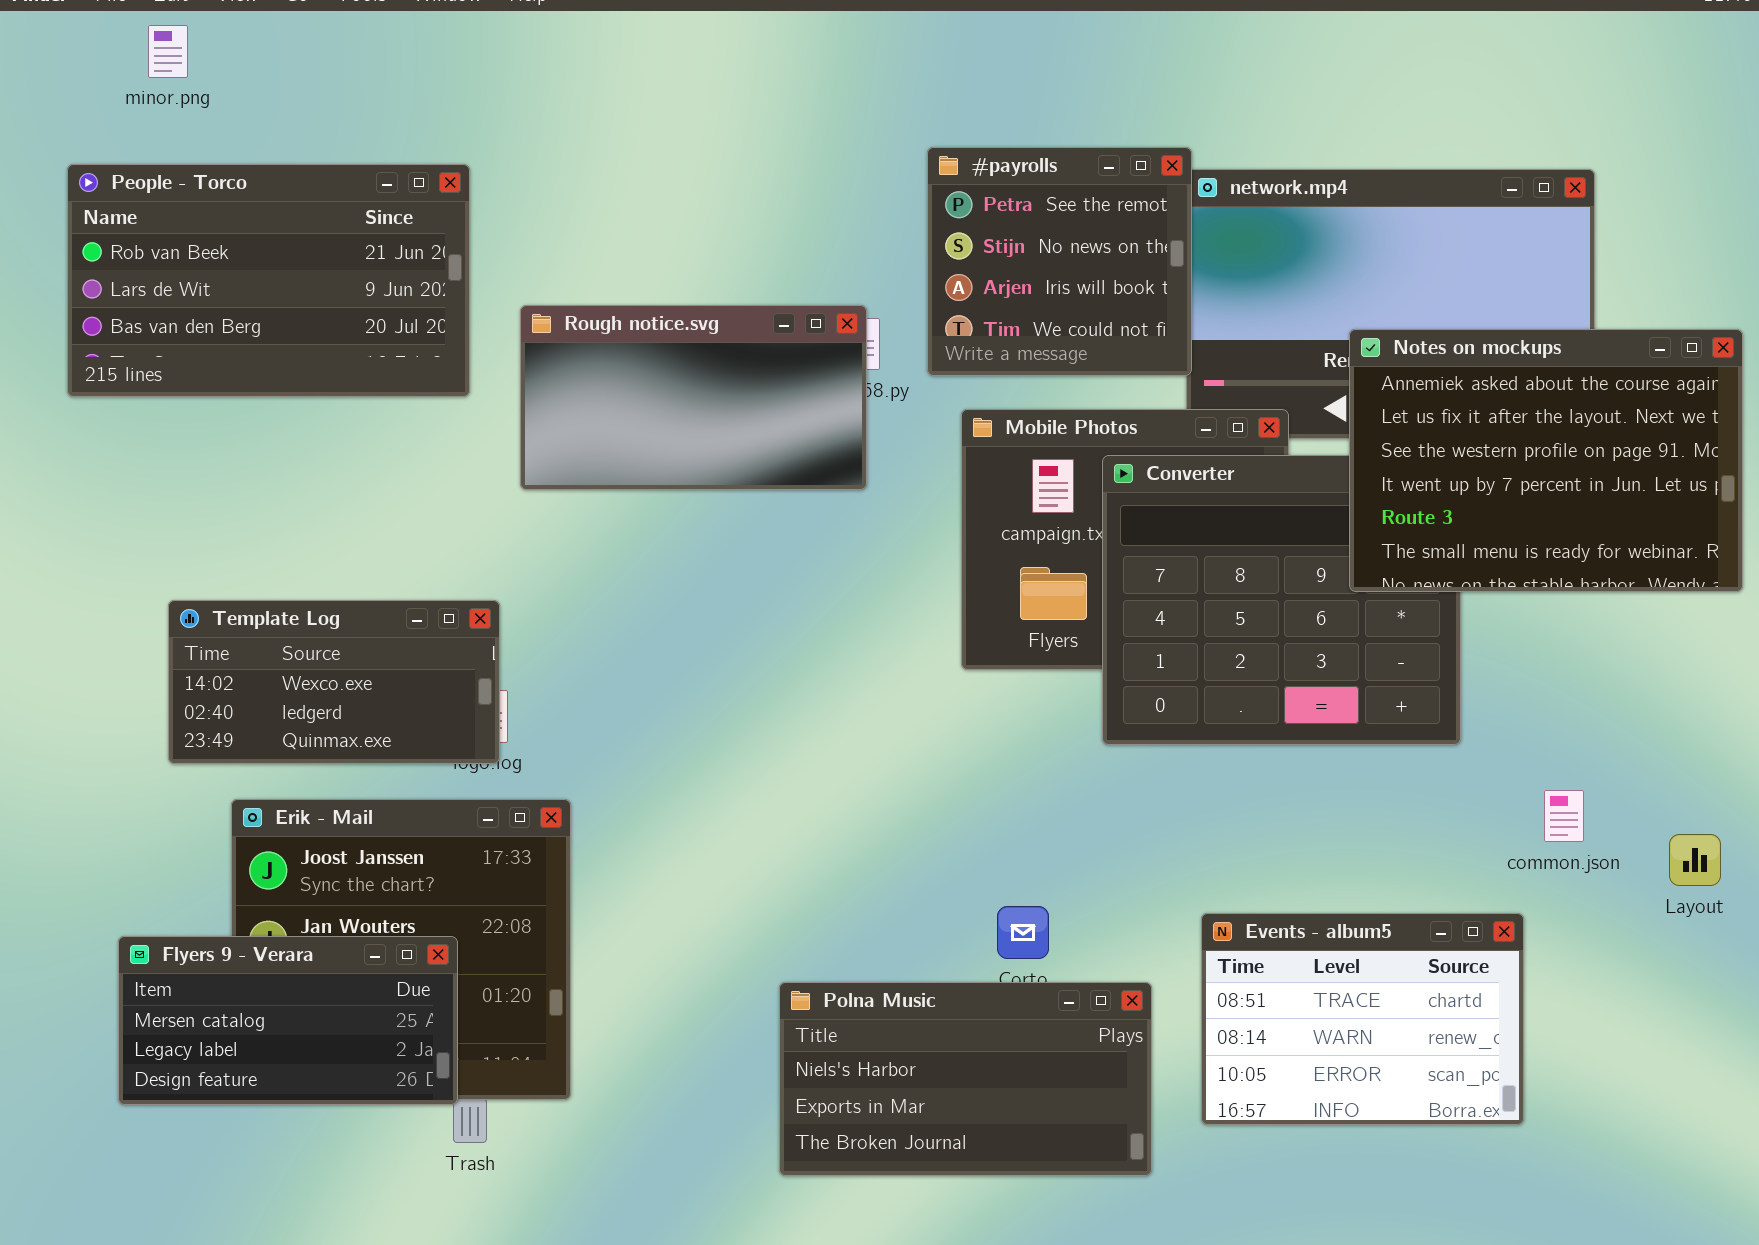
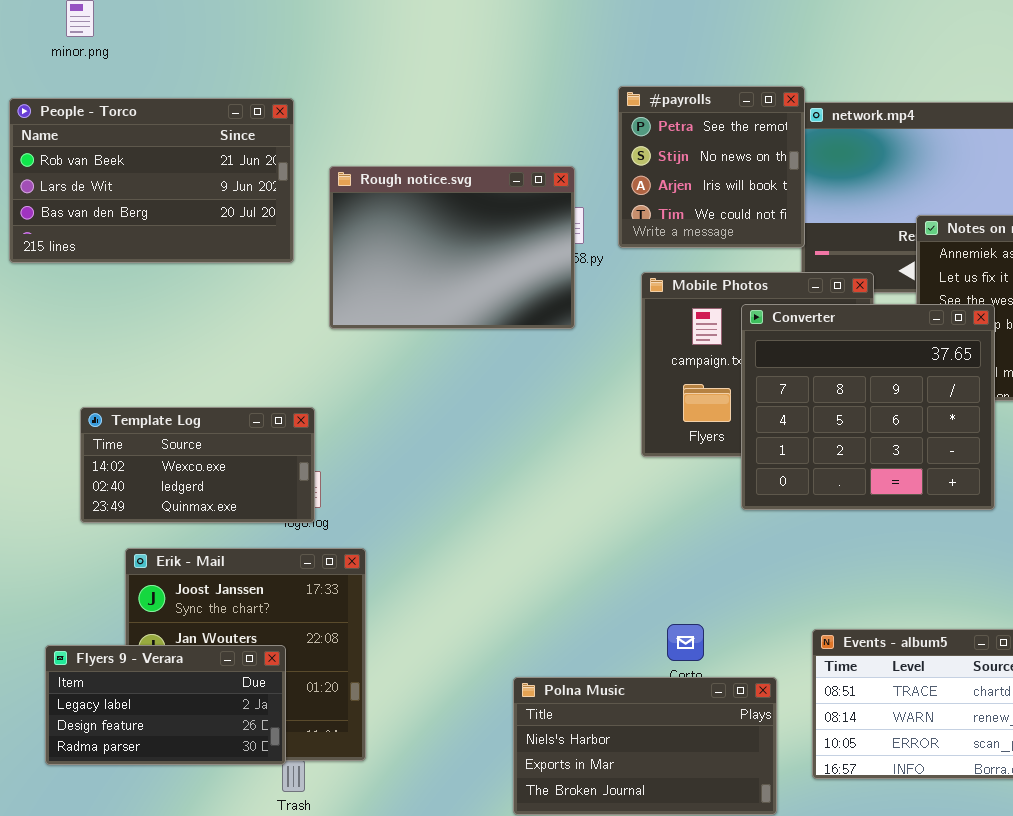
Rough notice.svg: [520,305,867,490] -> [329,166,575,329], resized
Converter: [1102,455,1461,745] -> [741,304,995,510], raised
Flyers 9 - Verara: [118,936,458,1105] -> [45,645,286,765], scrolled down 1 row

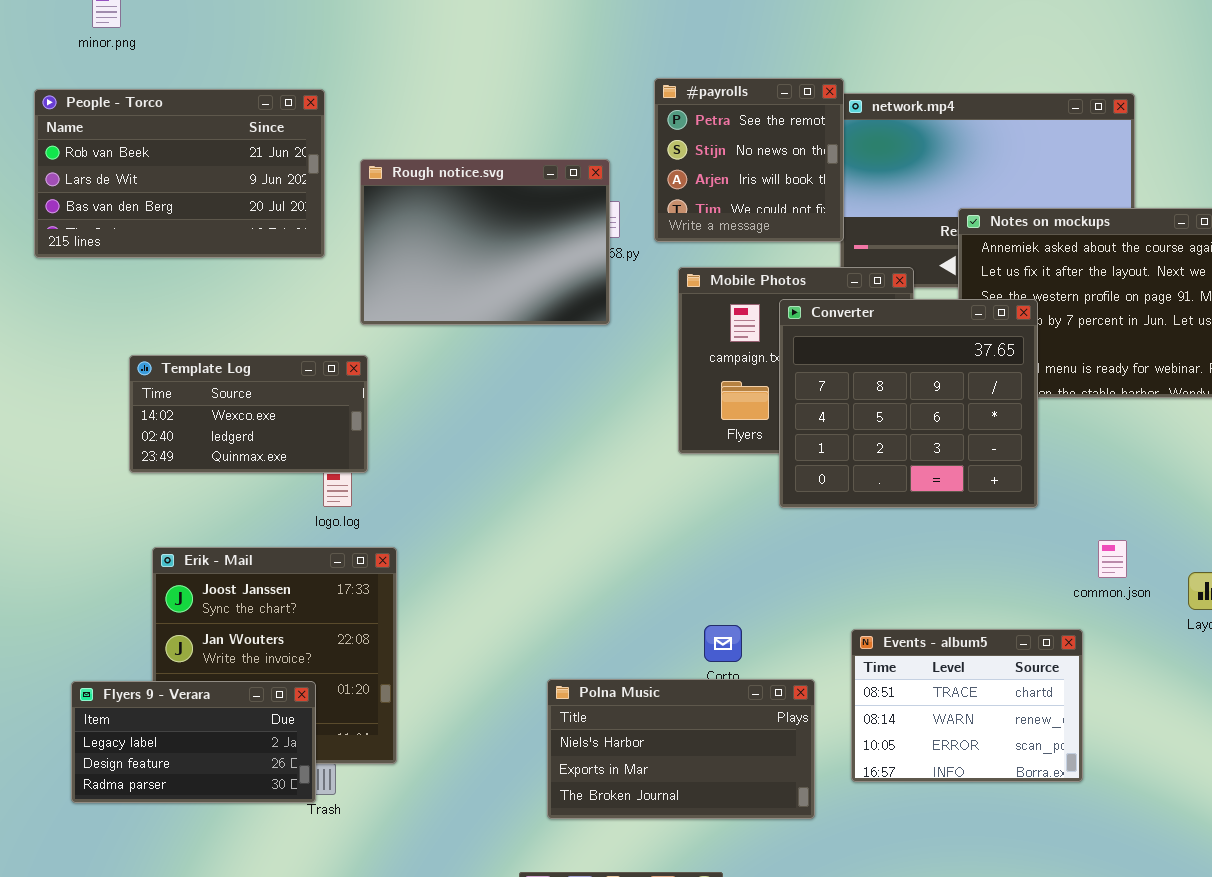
Template Log: [80,407,315,523] -> [129,355,368,473], moved
Flyers 9 - Verara: [45,645,286,765] -> [71,681,316,803], moved

